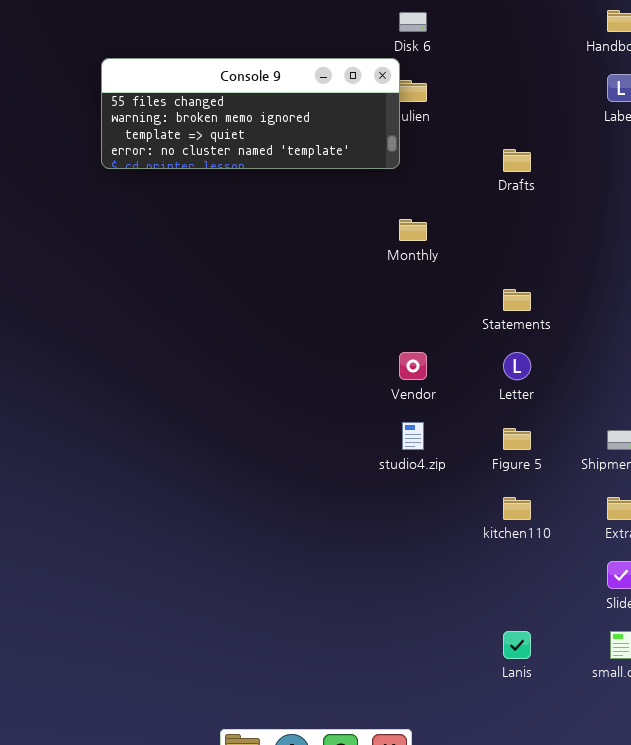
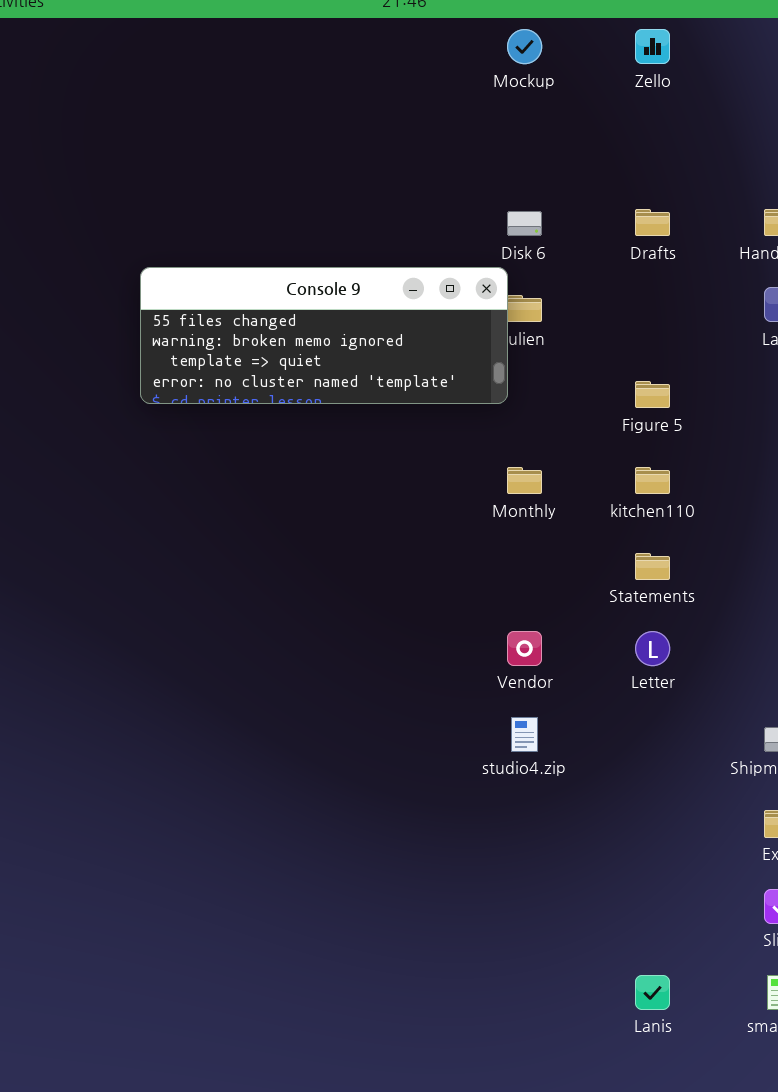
Drafts: [503,149,531,172] -> [635,209,670,236], moved
Figure 5: [503,428,531,450] -> [635,381,670,408], moved
kitchen110: [503,497,531,520] -> [635,467,670,494], moved

